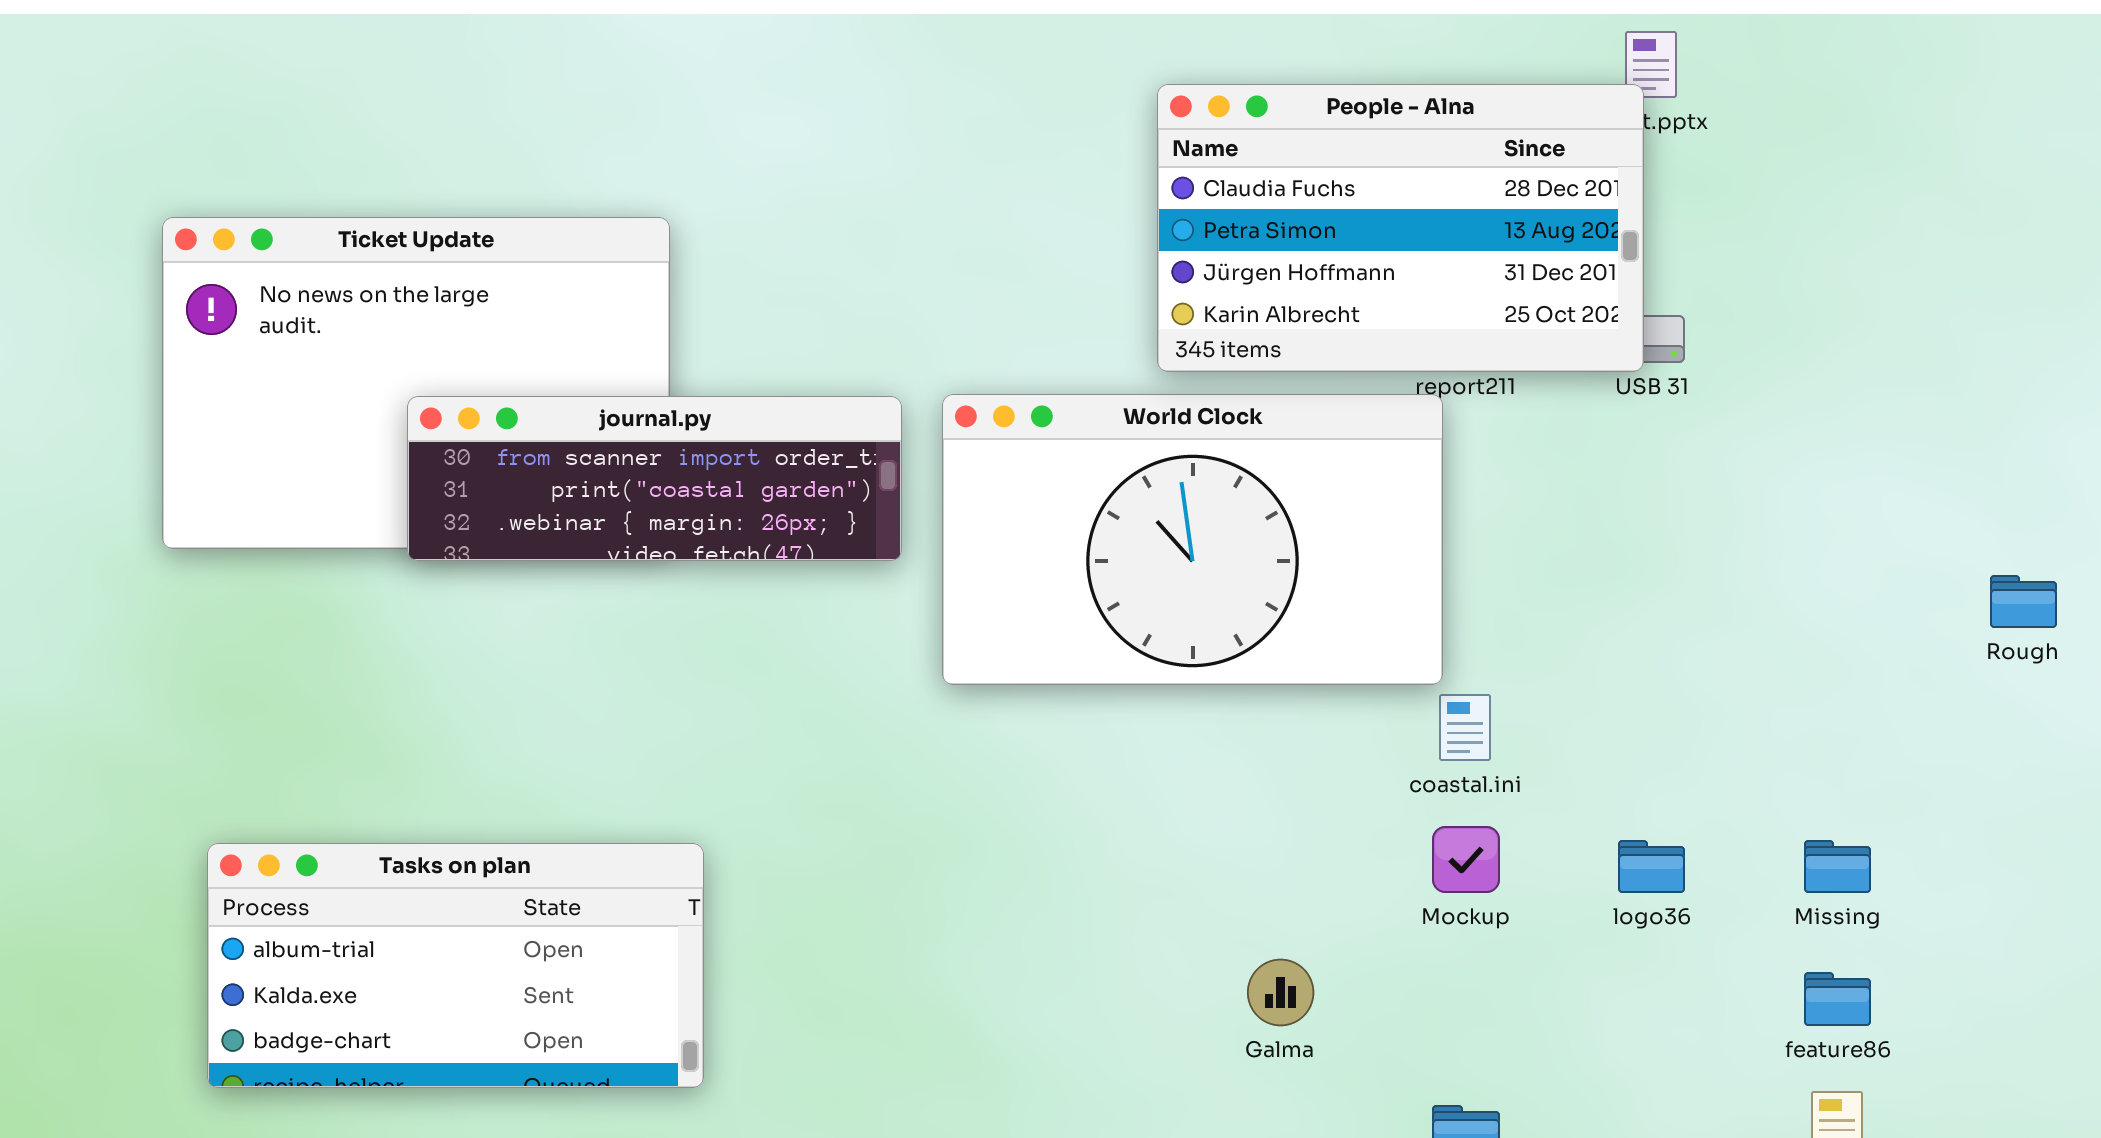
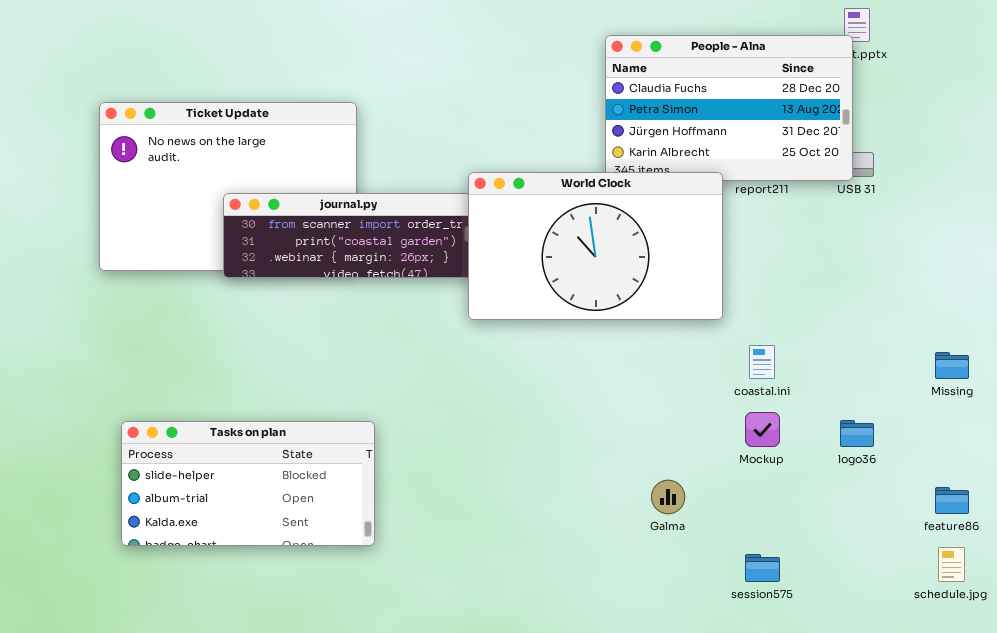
World Clock: [942,394,1443,685] -> [468,172,723,320], moved
Missing: [1804,840,1871,893] -> [935,352,969,379], moved
Tasks on plan: [207,843,704,1088] -> [121,421,375,546], scrolled up 1 row

